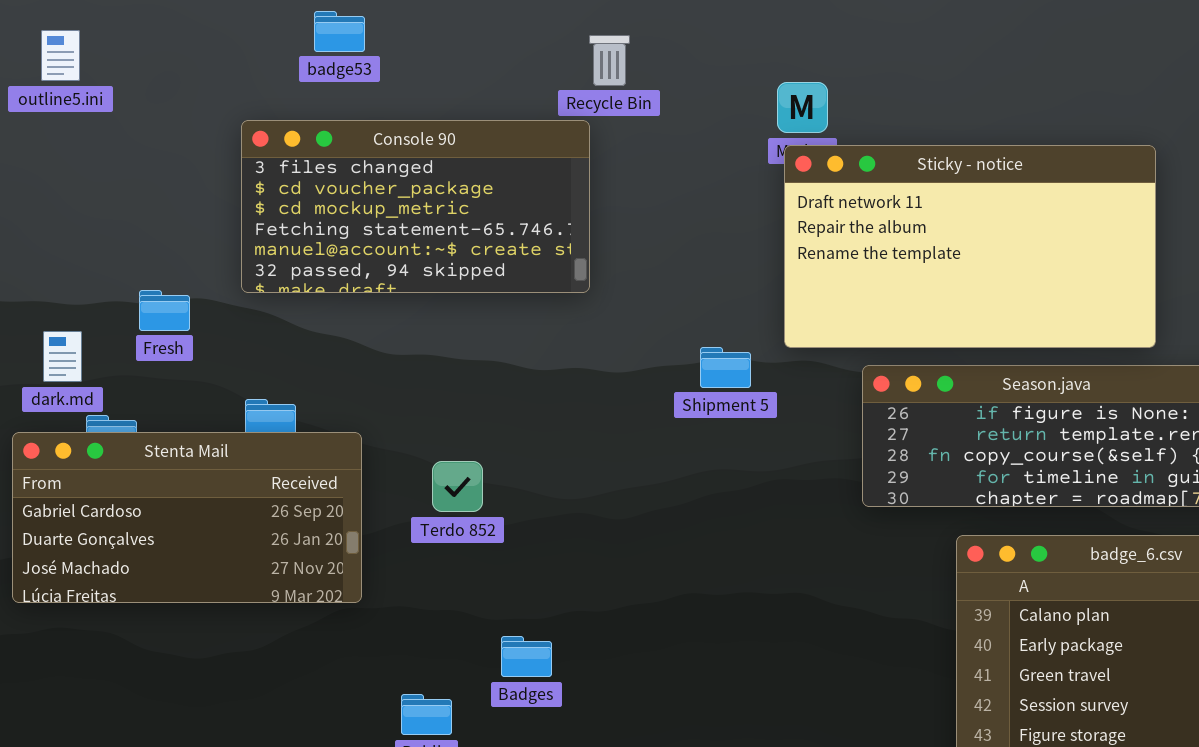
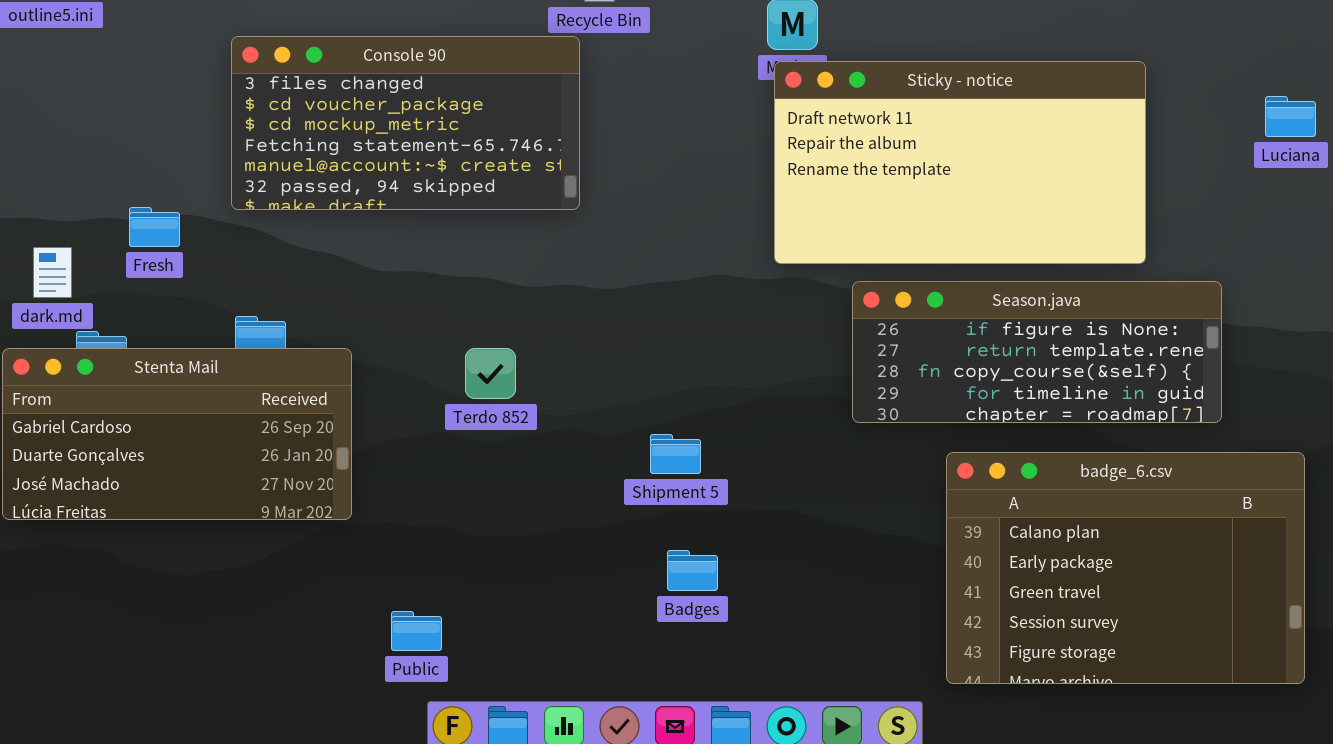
Shipment 5: [700,347,751,388] -> [650,434,701,474], moved
Terdo 852: [432,461,483,512] -> [465,348,516,399], moved
Badges: [501,636,552,677] -> [667,550,718,591], moved

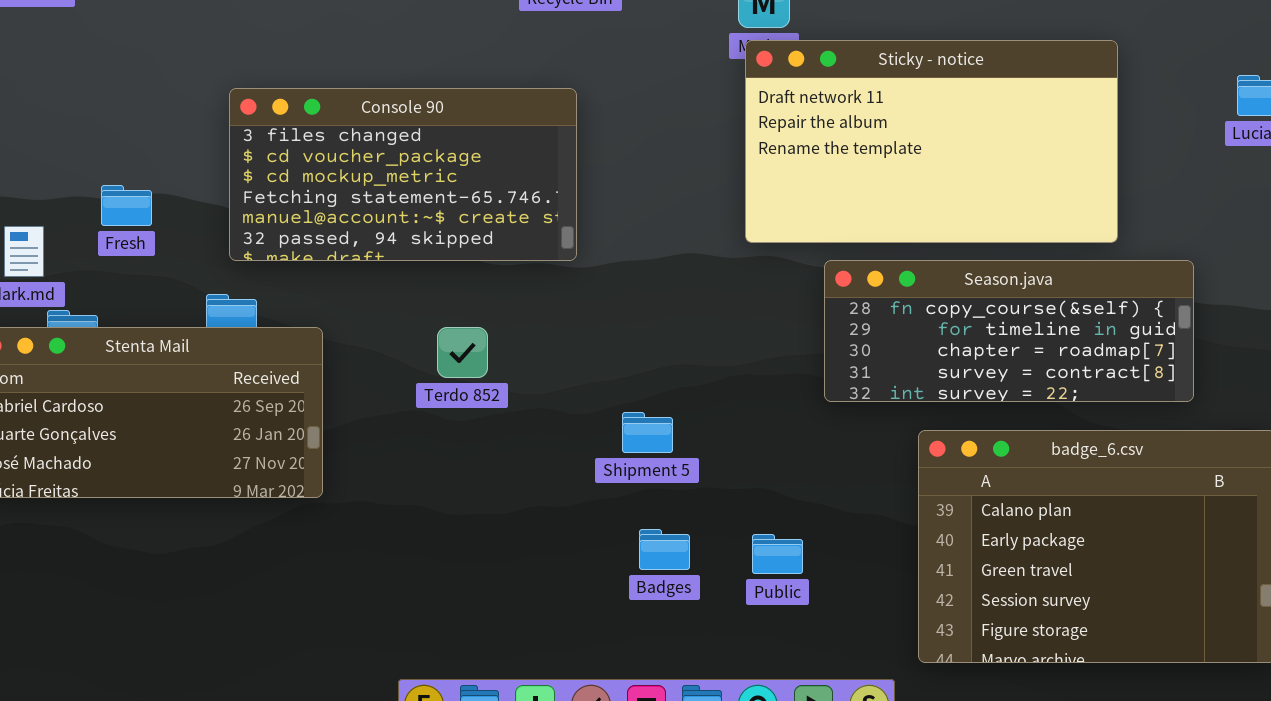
Console 90: [231,36,580,210] -> [229,88,577,261], moved
Season.java: [852,281,1222,423] -> [824,260,1194,402], scrolled down 2 rows
Public: [391,611,442,651] -> [752,534,803,574], moved

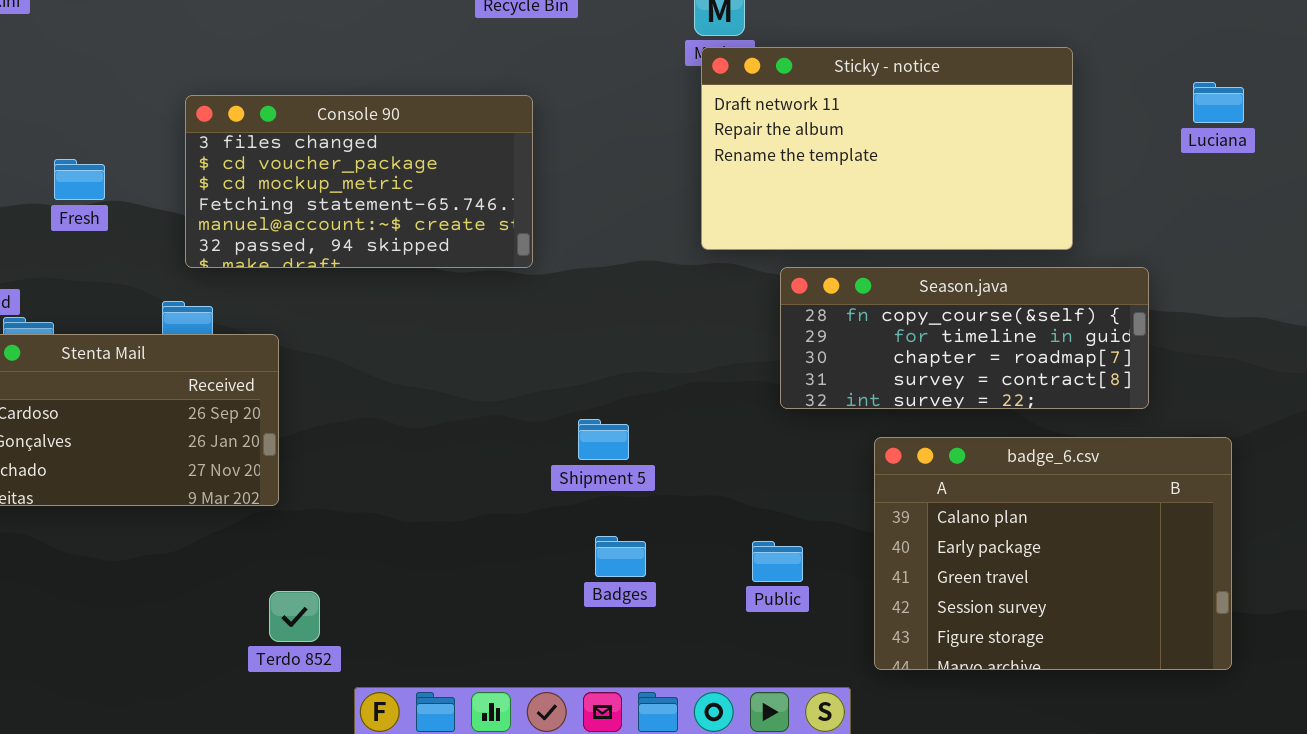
Fresh: [101,185,152,226] -> [54,159,105,200], moved
Terdo 852: [437,327,488,378] -> [269,591,320,642], moved
Public: [752,534,803,574] -> [752,541,803,582], moved

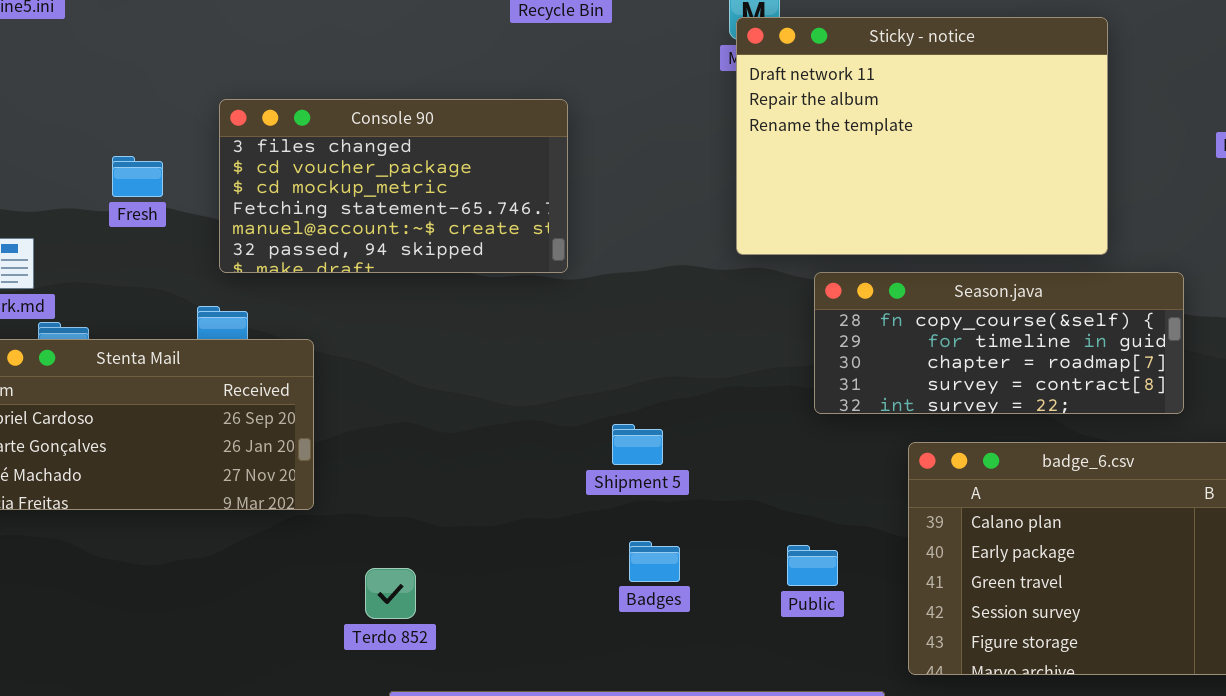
Sticky - notice: [701,47,1073,250] -> [736,17,1108,255], resized
Fresh: [54,159,105,200] -> [112,156,163,197], moved
Terdo 852: [269,591,320,642] -> [365,568,416,619], moved

